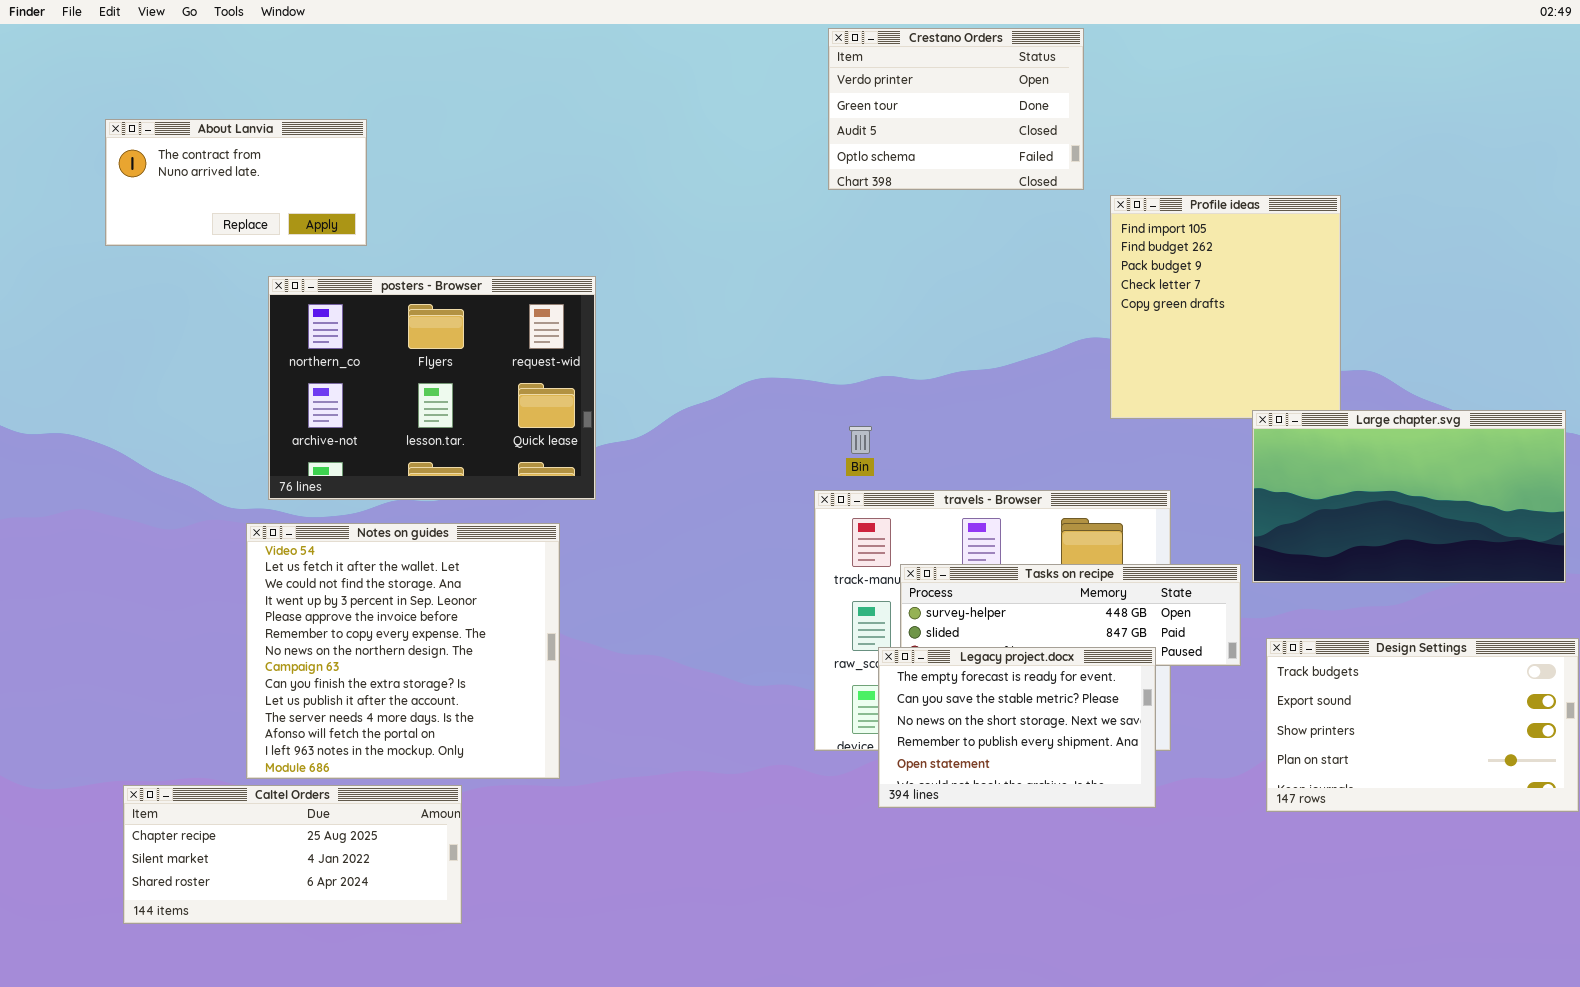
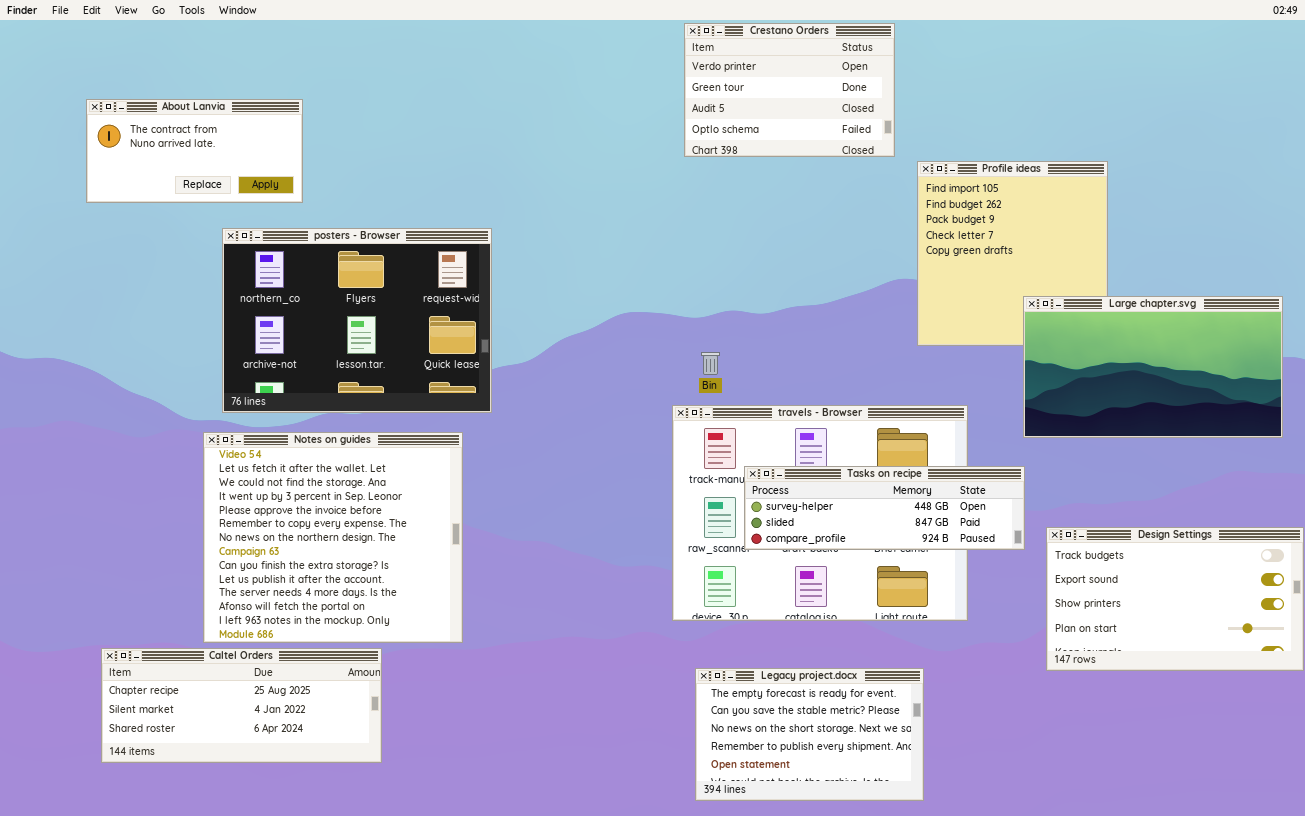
Large chapter.svg: [1252,410,1566,583] -> [1023,296,1283,438], moved
Legacy project.docx: [878,647,1156,808] -> [695,668,924,801], moved

